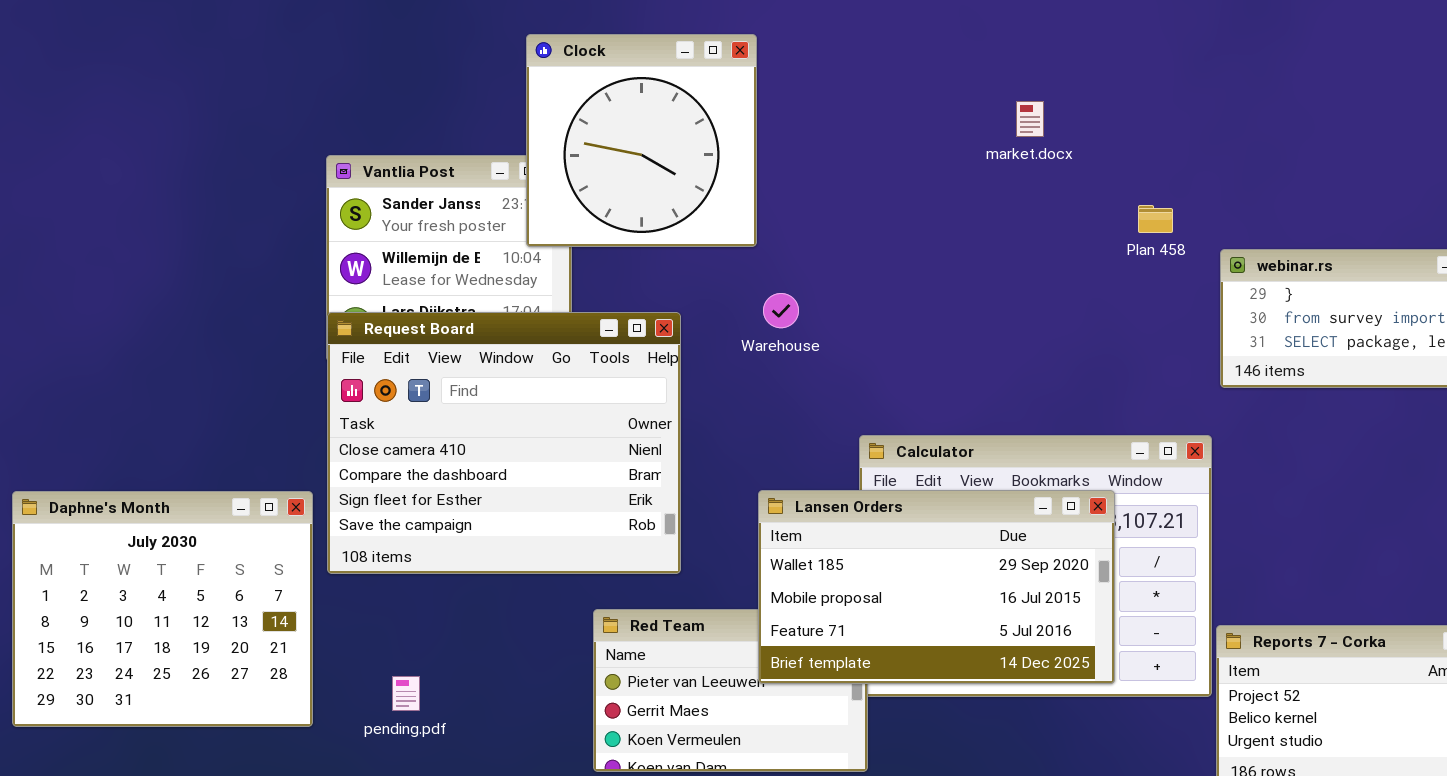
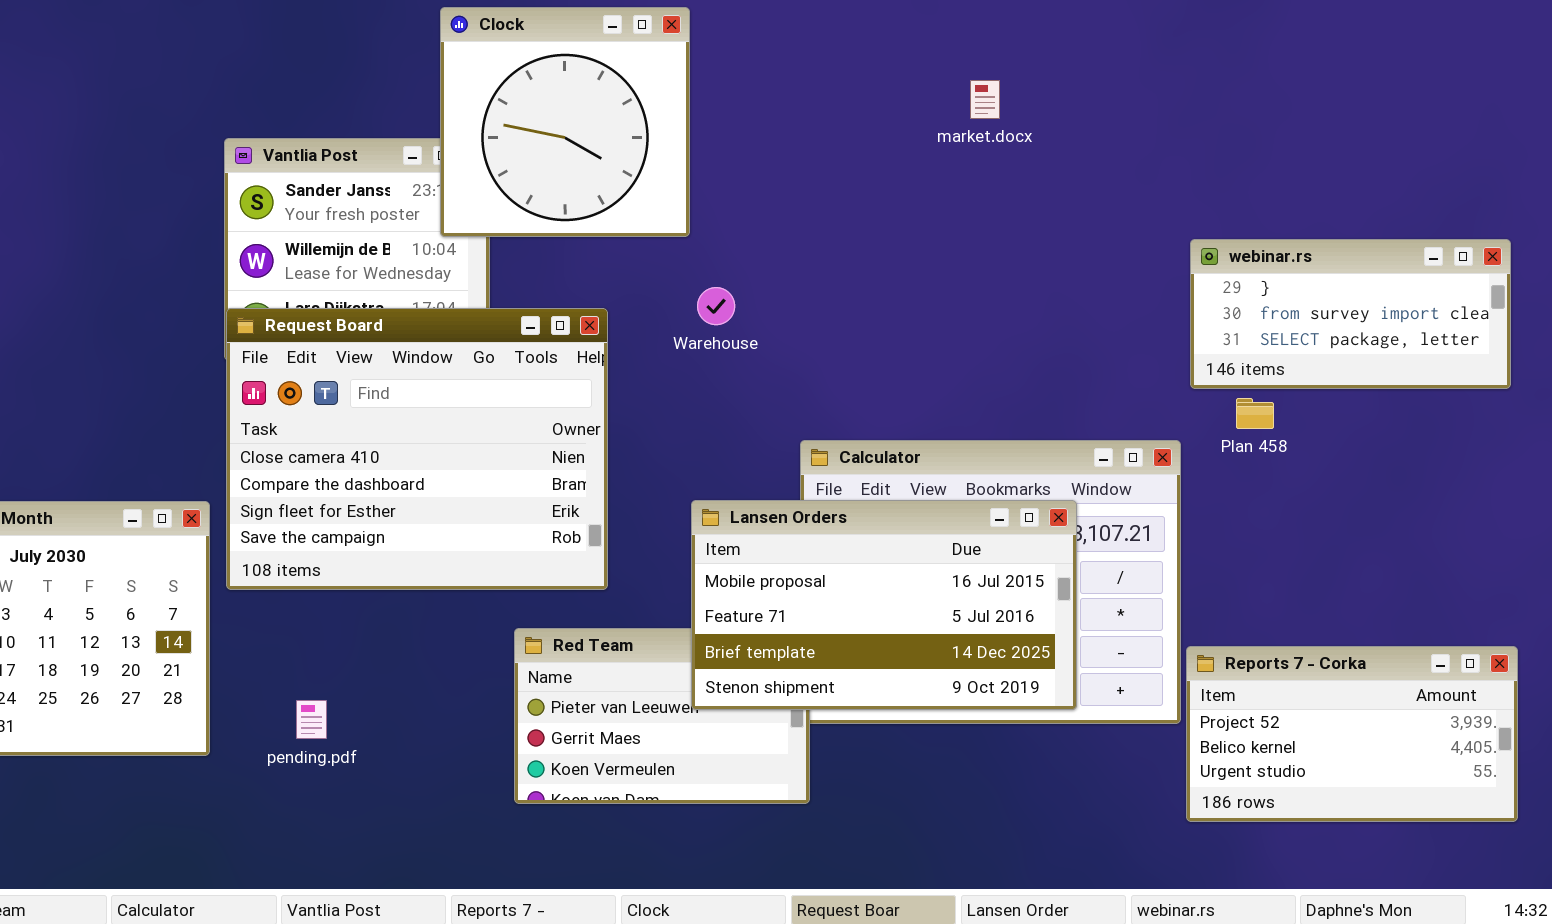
Plan 458: [1138,205,1173,233] -> [1236,398,1274,429], moved
Lansen Orders: [758,490,1115,684] -> [691,500,1077,710], scrolled down 1 row

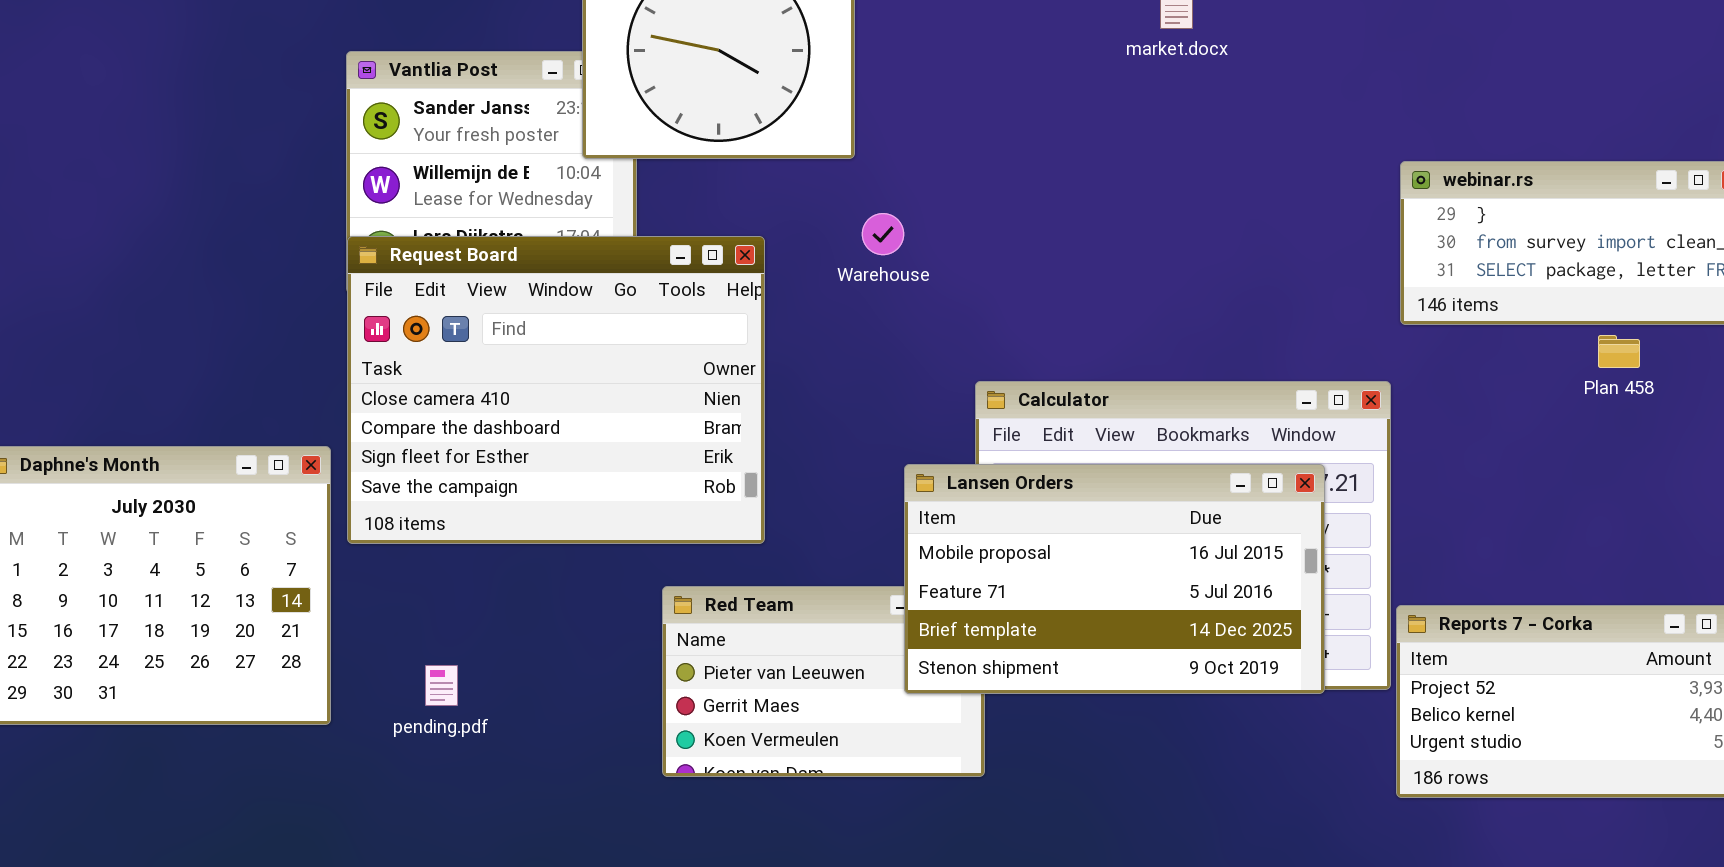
Plan 458: [1236,398,1274,429] -> [1598,335,1640,368], moved
Lansen Orders: [691,500,1077,710] -> [904,464,1325,694], moved

